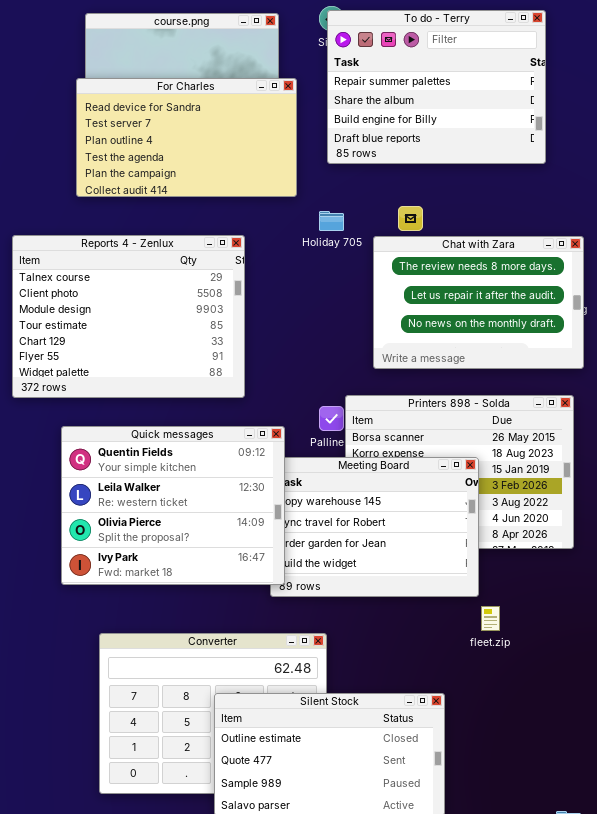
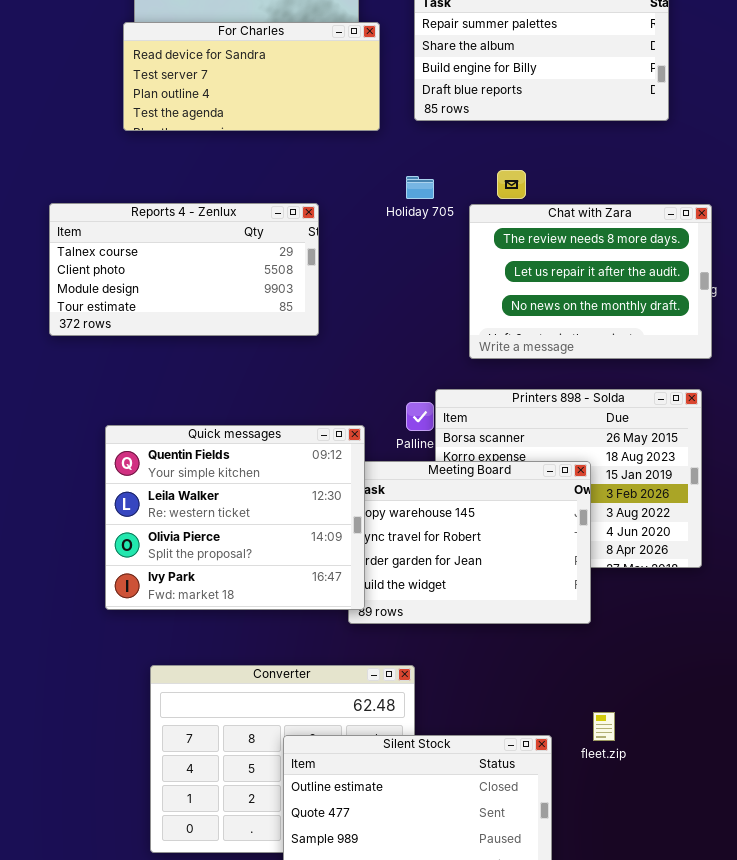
For Charles: [76,78,297,197] -> [123,22,380,131], resized
Reports 4 - Zenlux: [12,235,245,398] -> [49,203,319,336], resized
fleet.zip: [481,606,500,631] -> [593,712,615,741], moved

